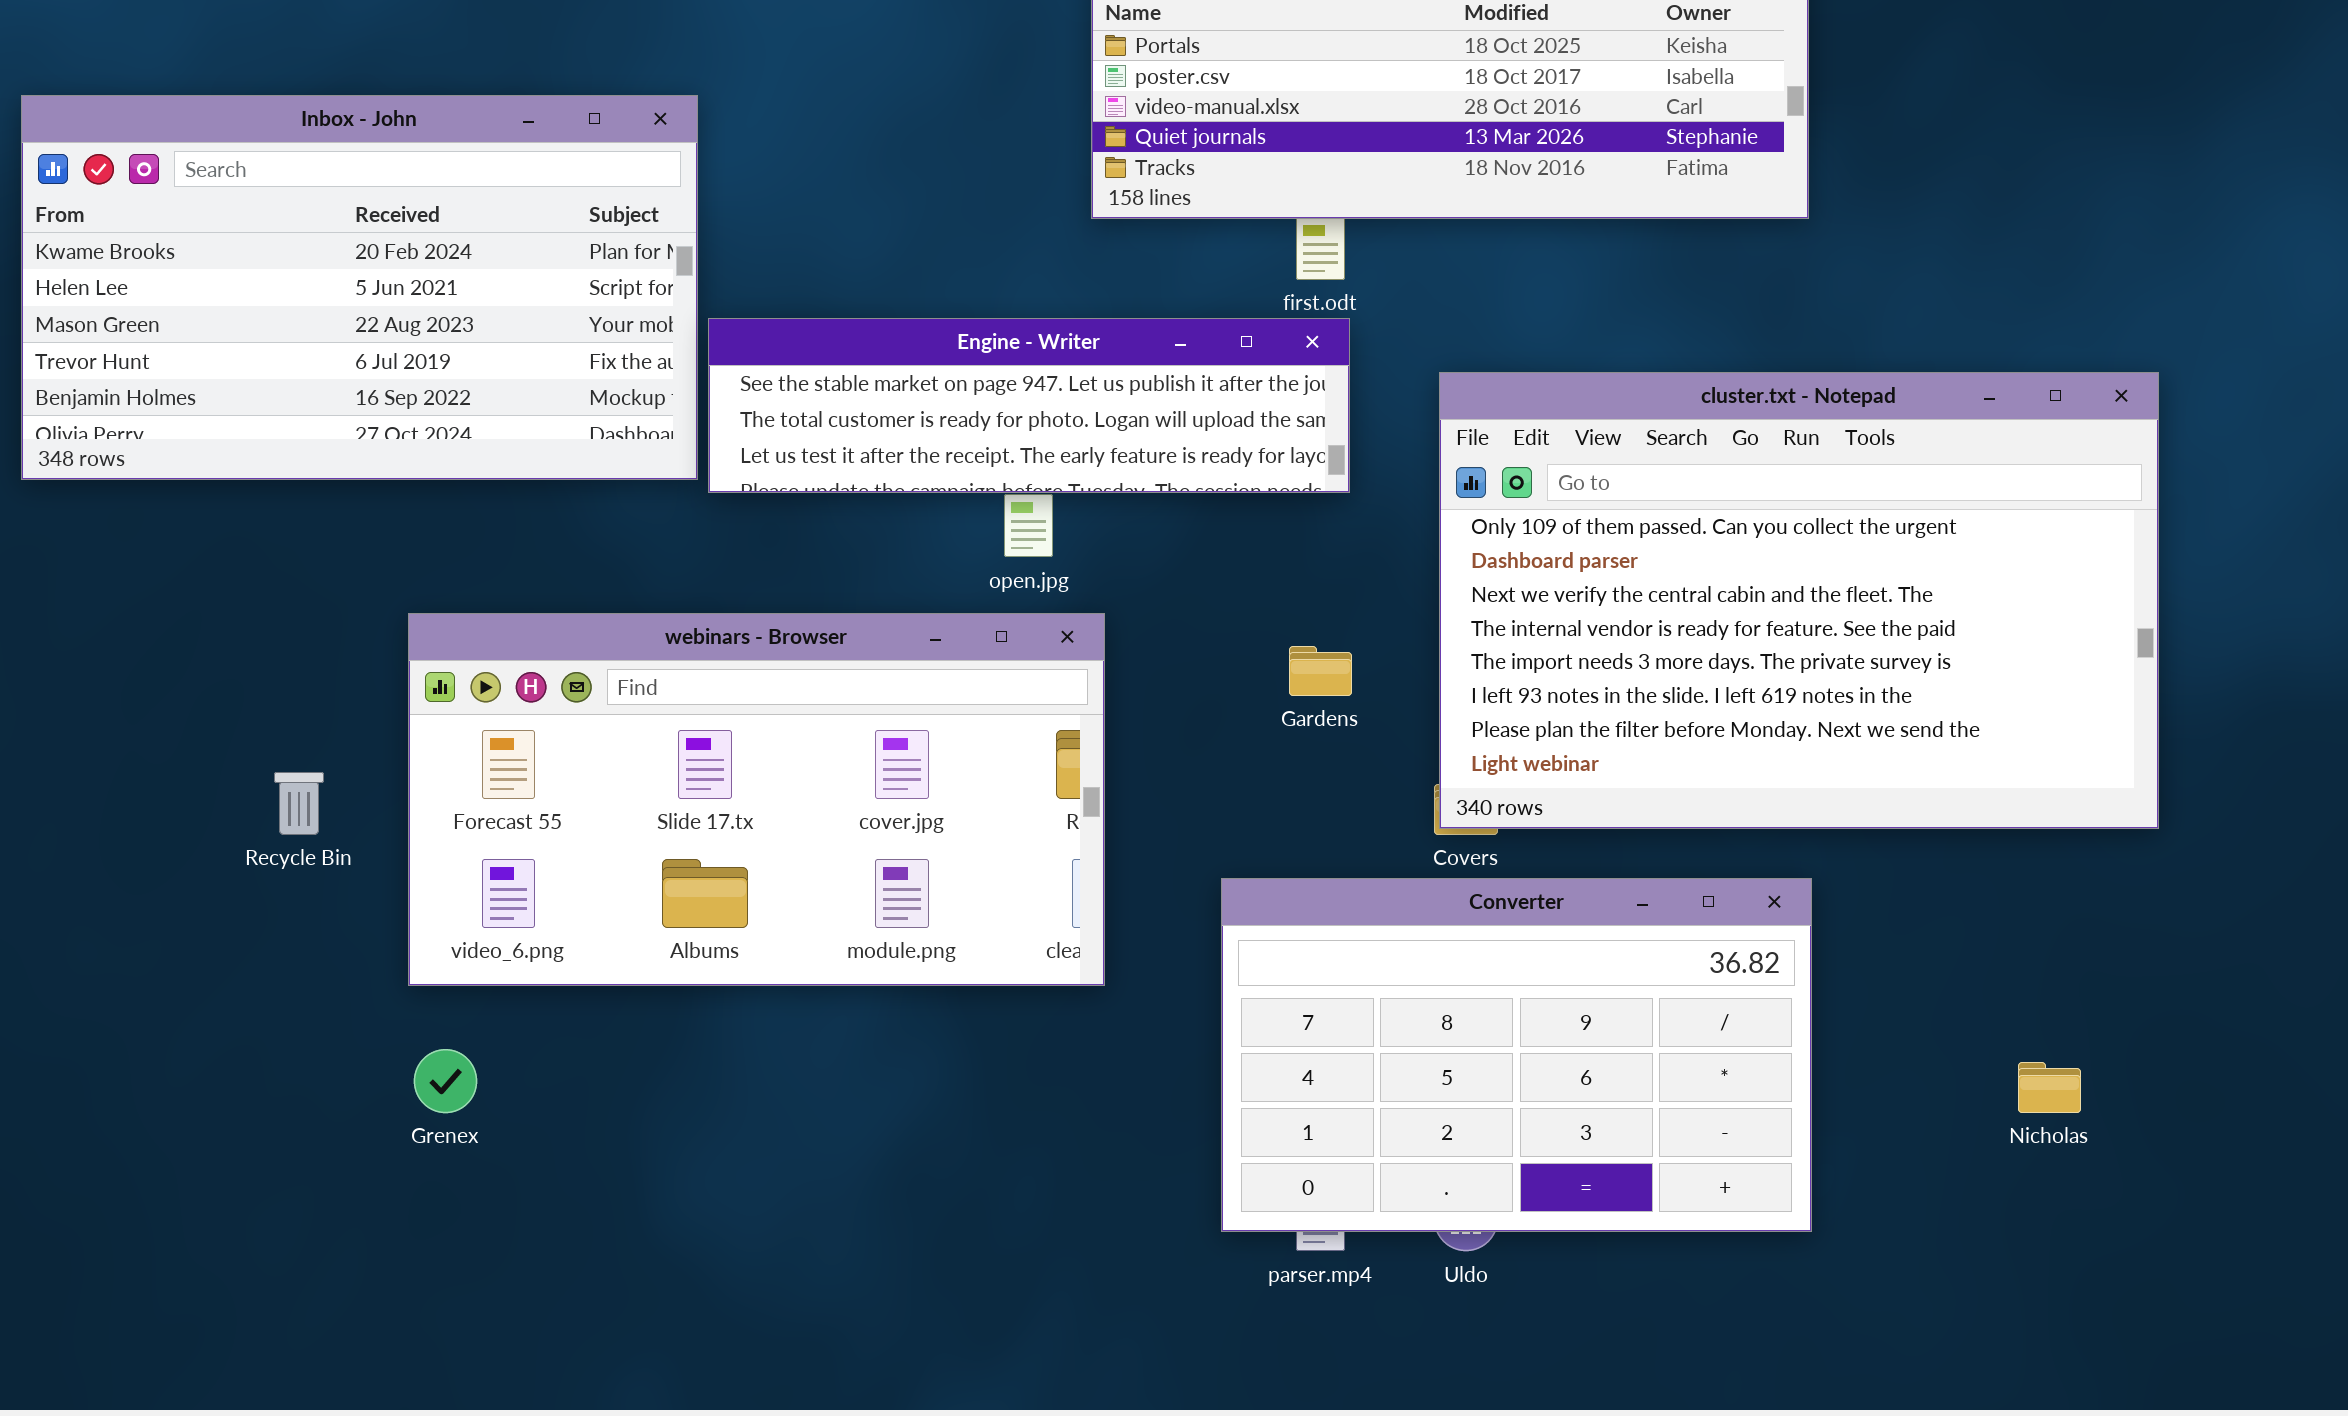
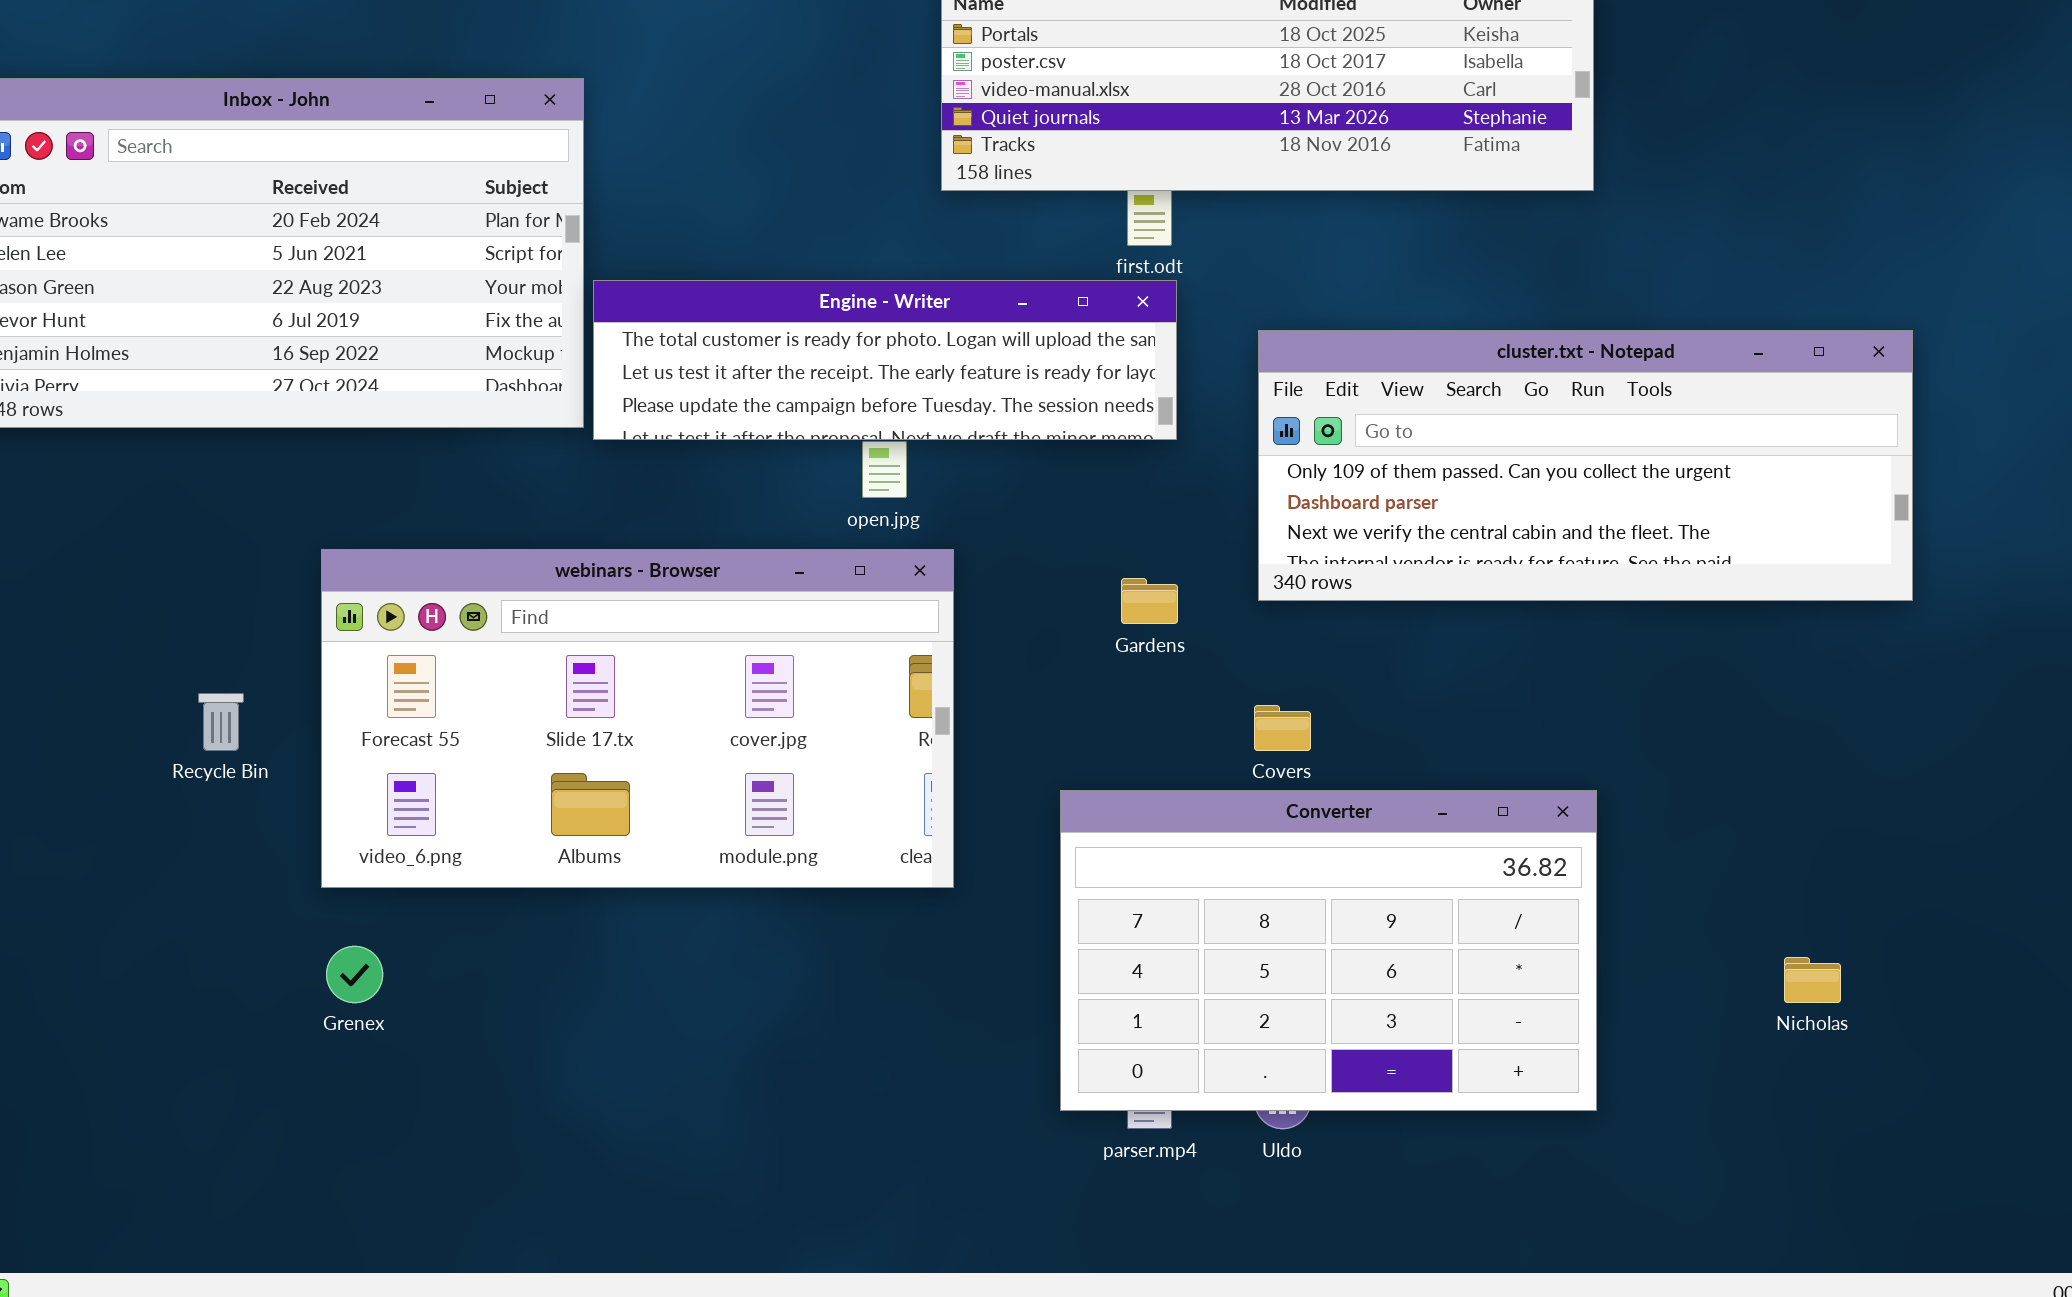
Engine - Writer: [708,318,1350,493] -> [593,280,1177,440], scrolled down 1 row
cluster.txt - Notepad: [1439,372,2159,829] -> [1258,330,1913,601], resized

